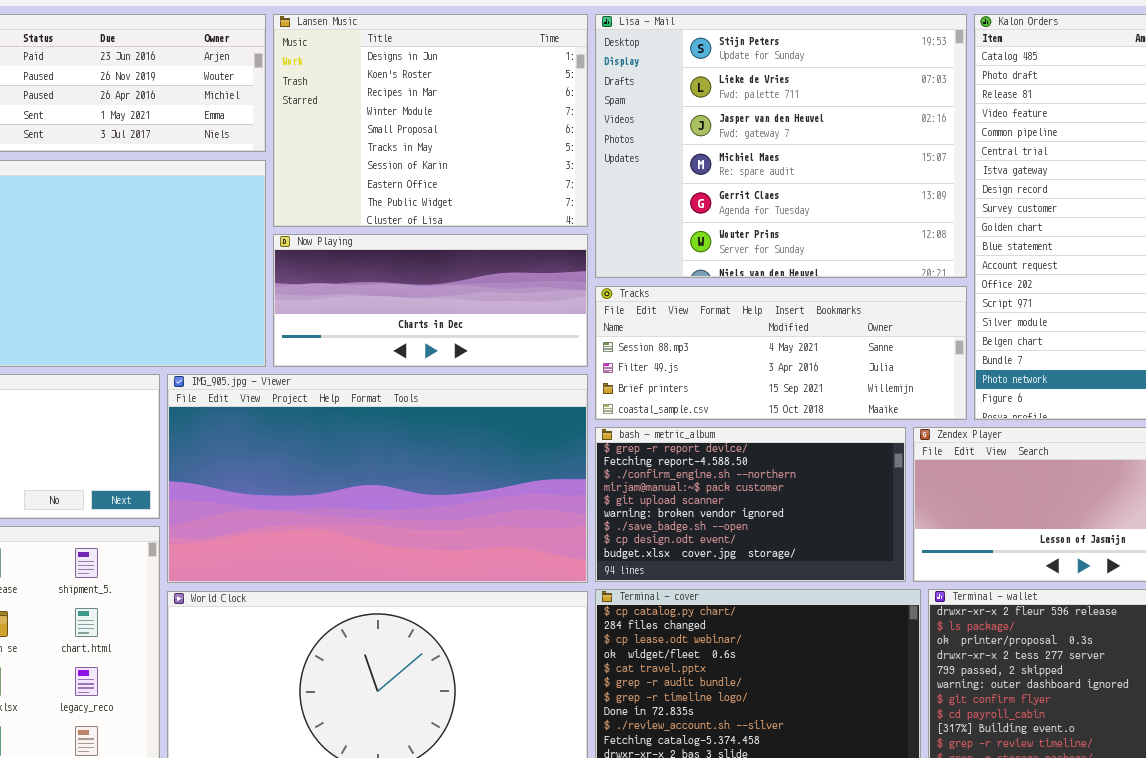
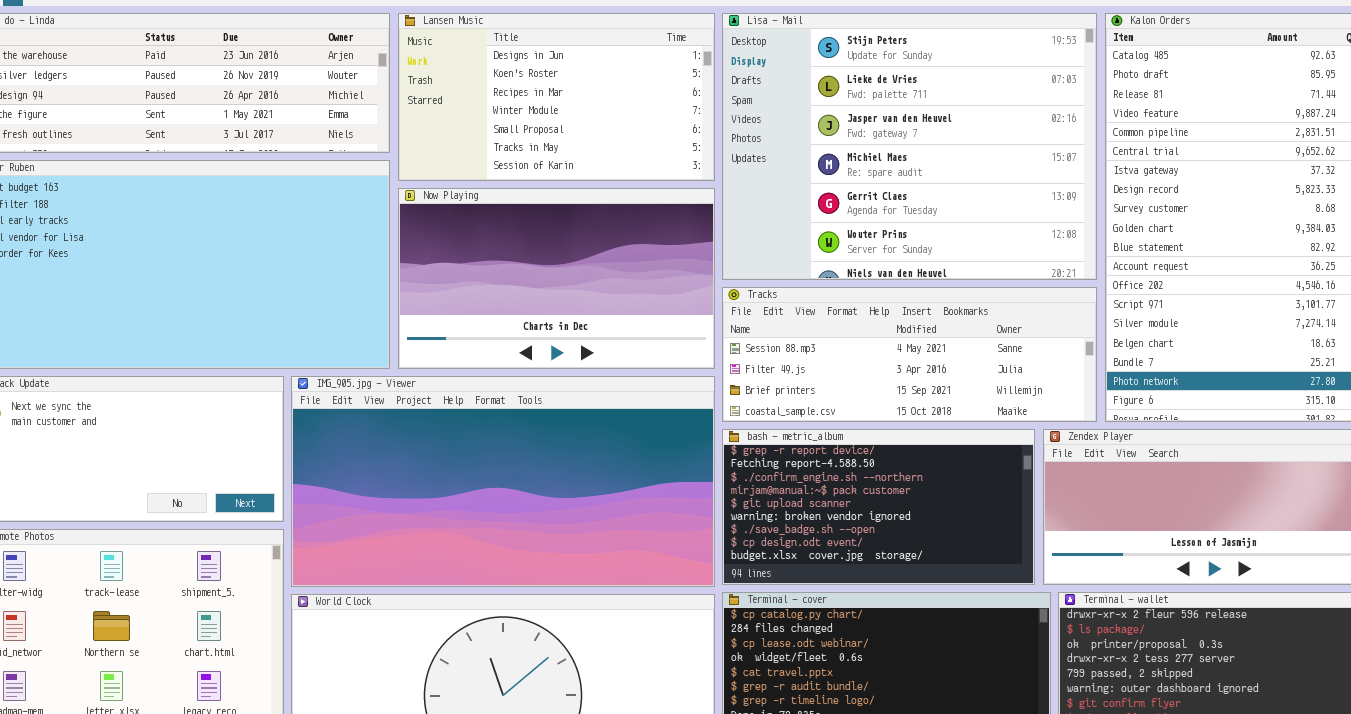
Lansen Music: [273,14,588,227] -> [398,13,715,181], resized
Now Playing: [273,234,588,367] -> [398,188,715,369], resized

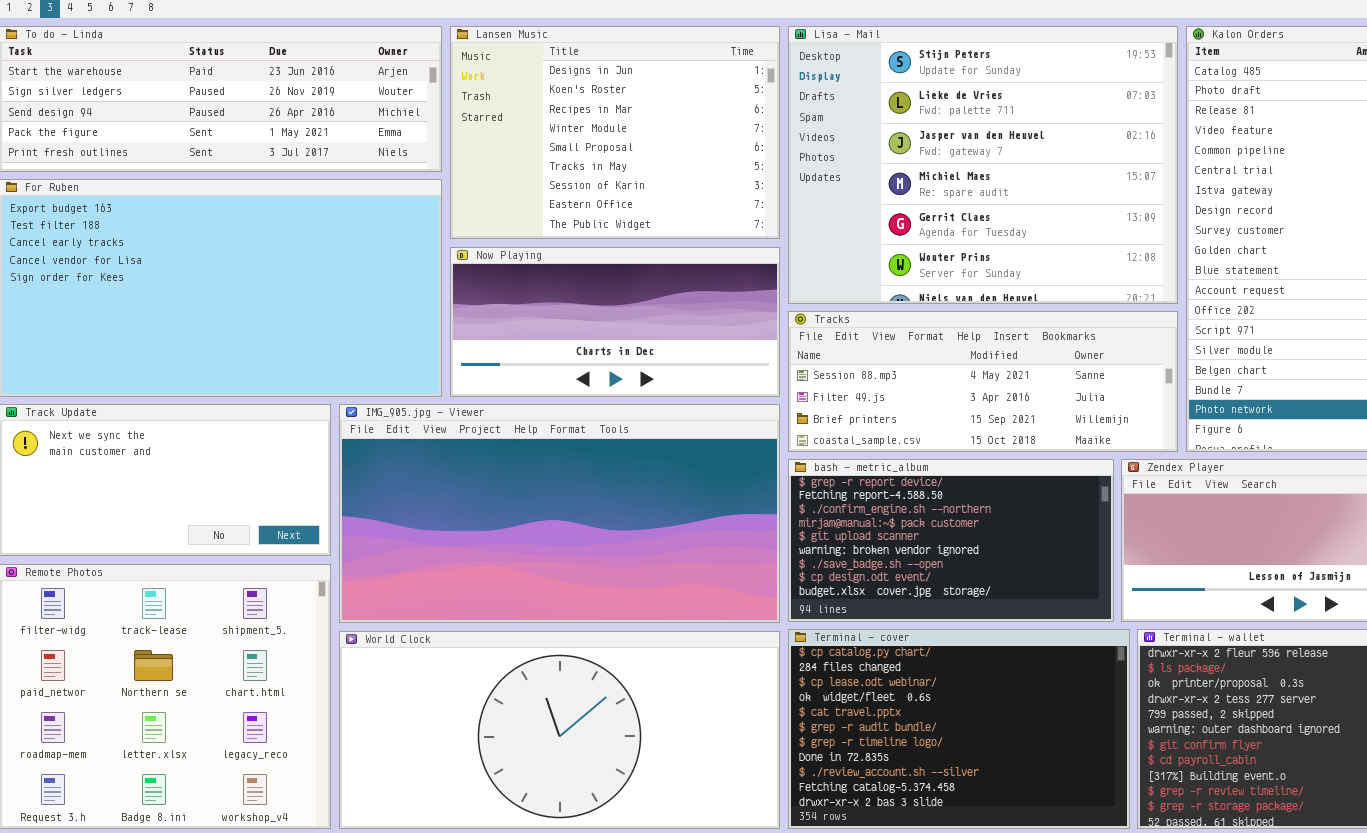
Lansen Music: [398,13,715,181] -> [450,26,780,239], resized
Now Playing: [398,188,715,369] -> [450,247,780,397], resized

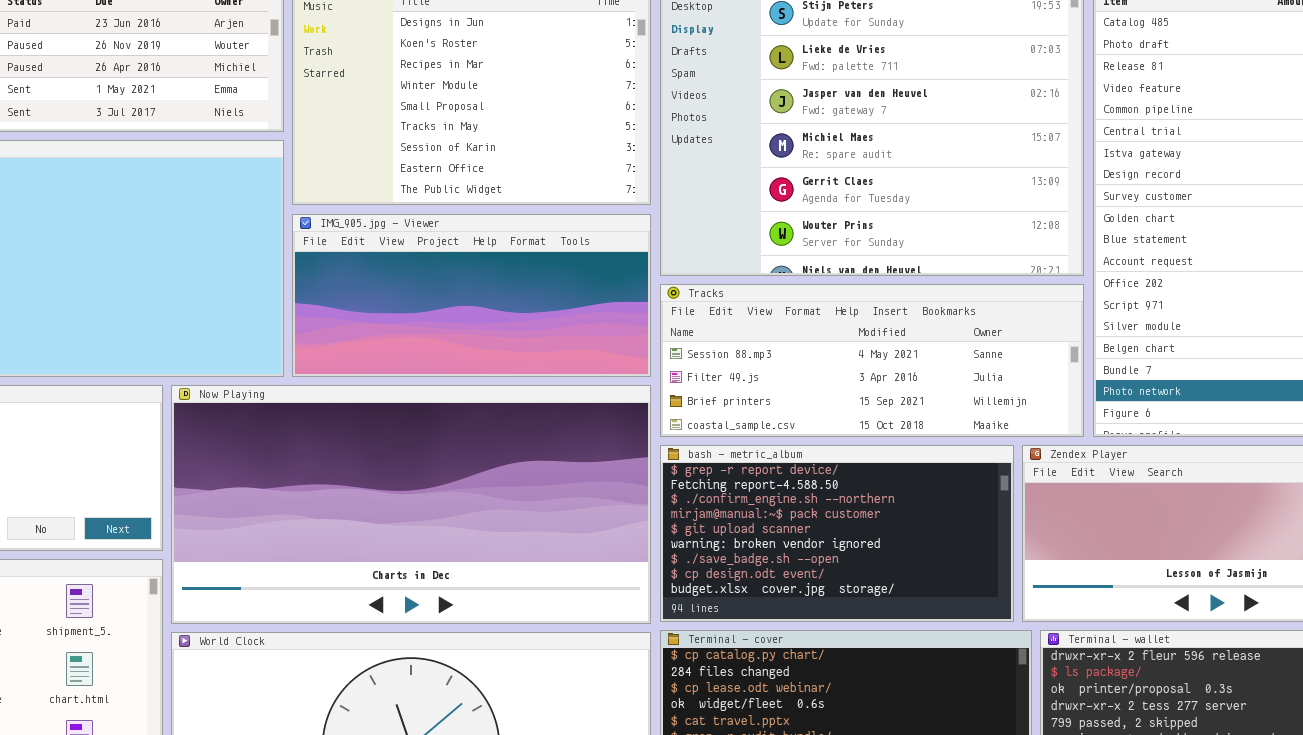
Now Playing: [450,247,780,397] -> [171,385,651,624], moved, resized
IMG_905.jpg - Viewer: [339,404,780,623] -> [292,214,651,377], moved, resized

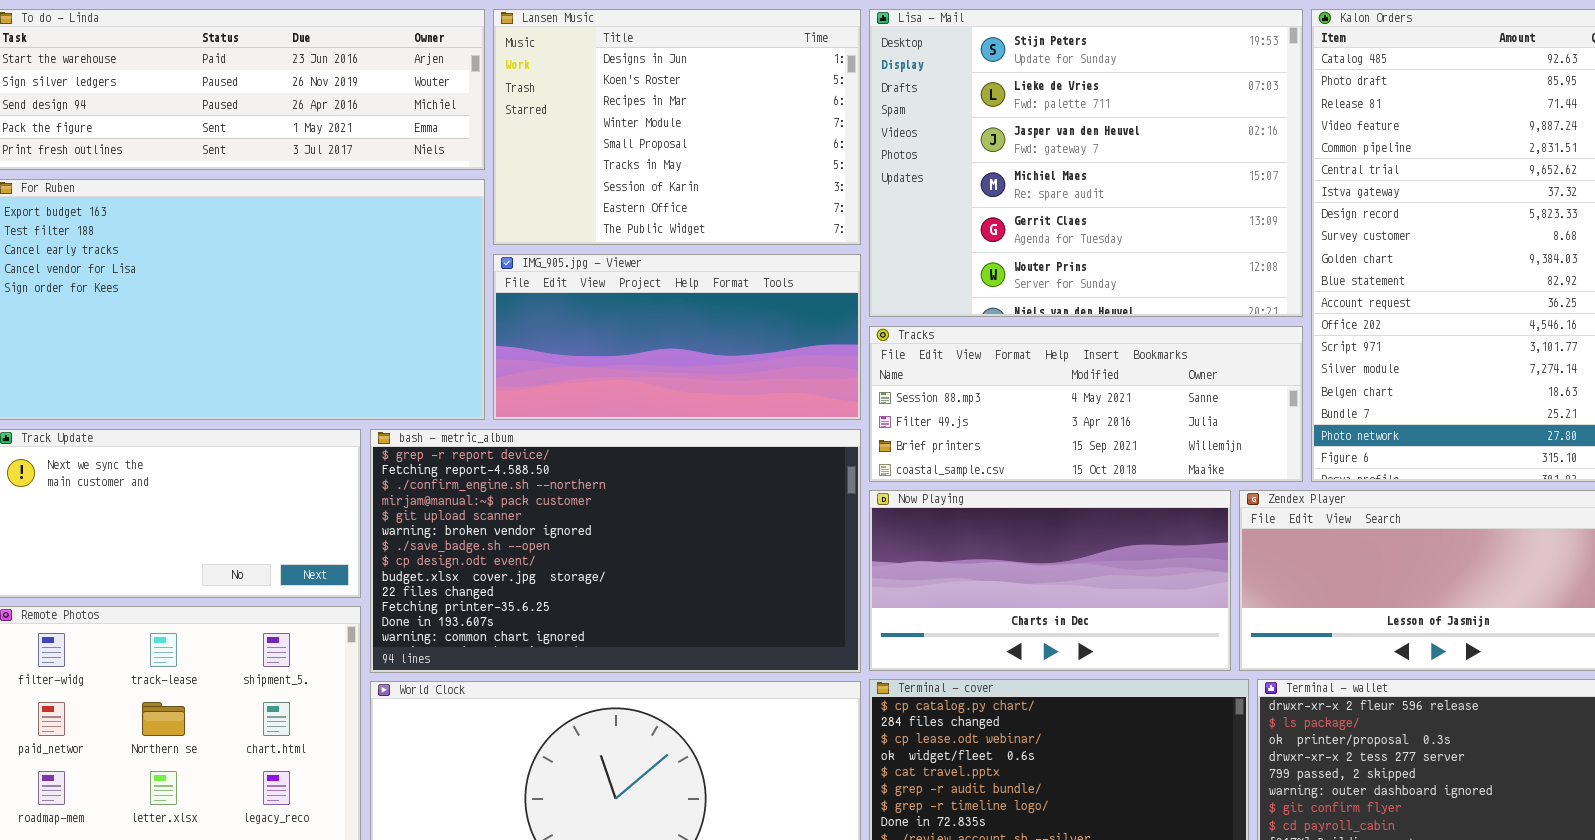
Now Playing: [171,385,651,624] -> [869,490,1231,671], moved, resized
bash - metric_album: [660,445,1014,622] -> [370,429,861,673], moved, resized

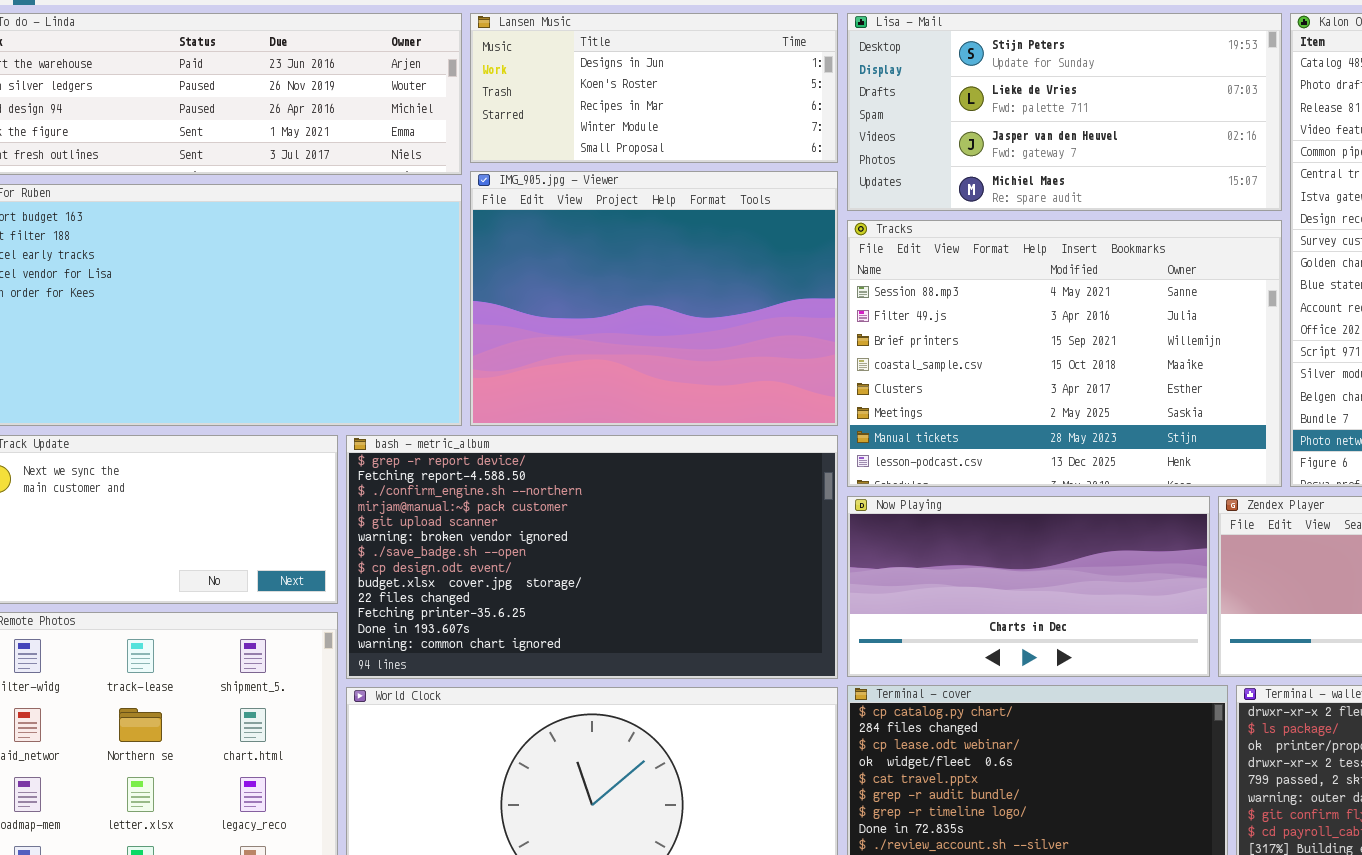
Lansen Music: [493,9,861,245] -> [470,13,838,163], resized
Lisa - Mail: [869,9,1303,317] -> [847,13,1282,211], resized
IMG_905.jpg - Viewer: [493,254,861,420] -> [470,171,838,426], resized
Tracks: [869,326,1303,482] -> [847,220,1282,487], resized

